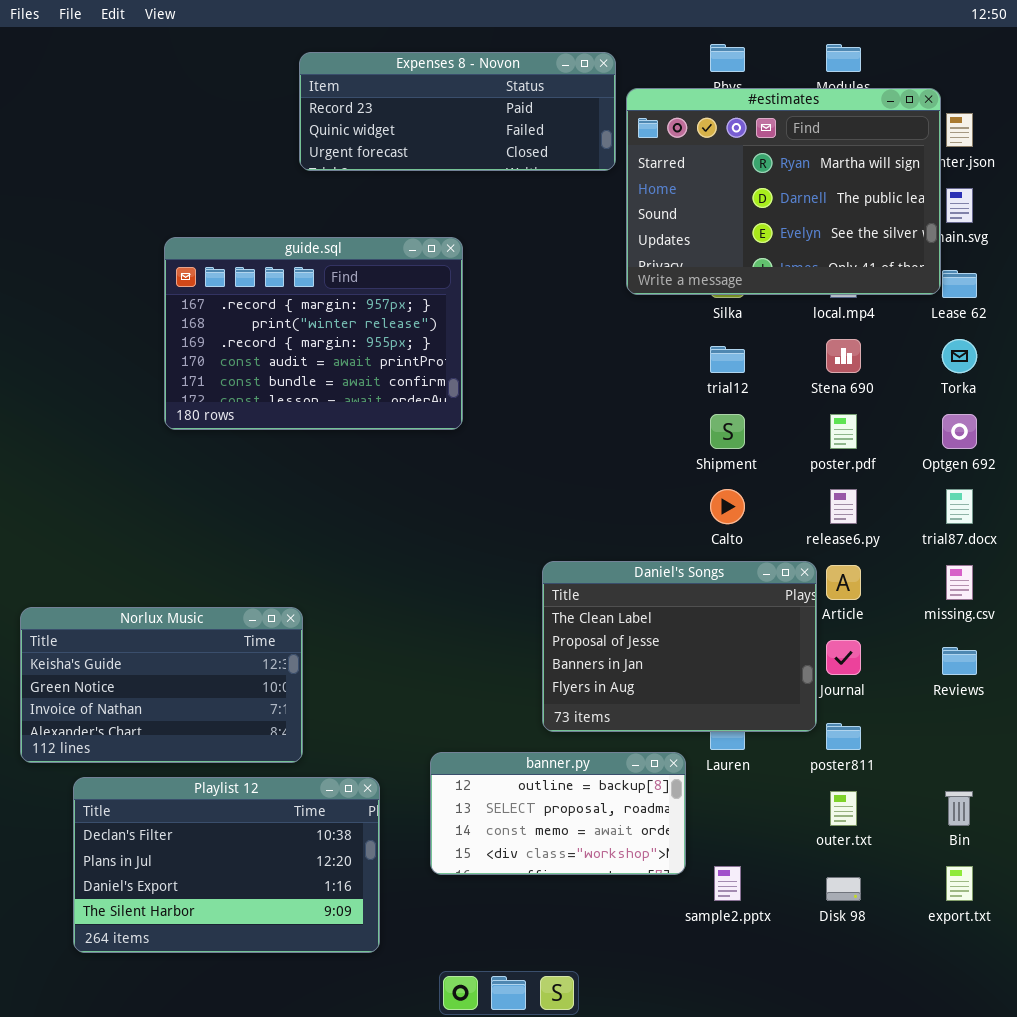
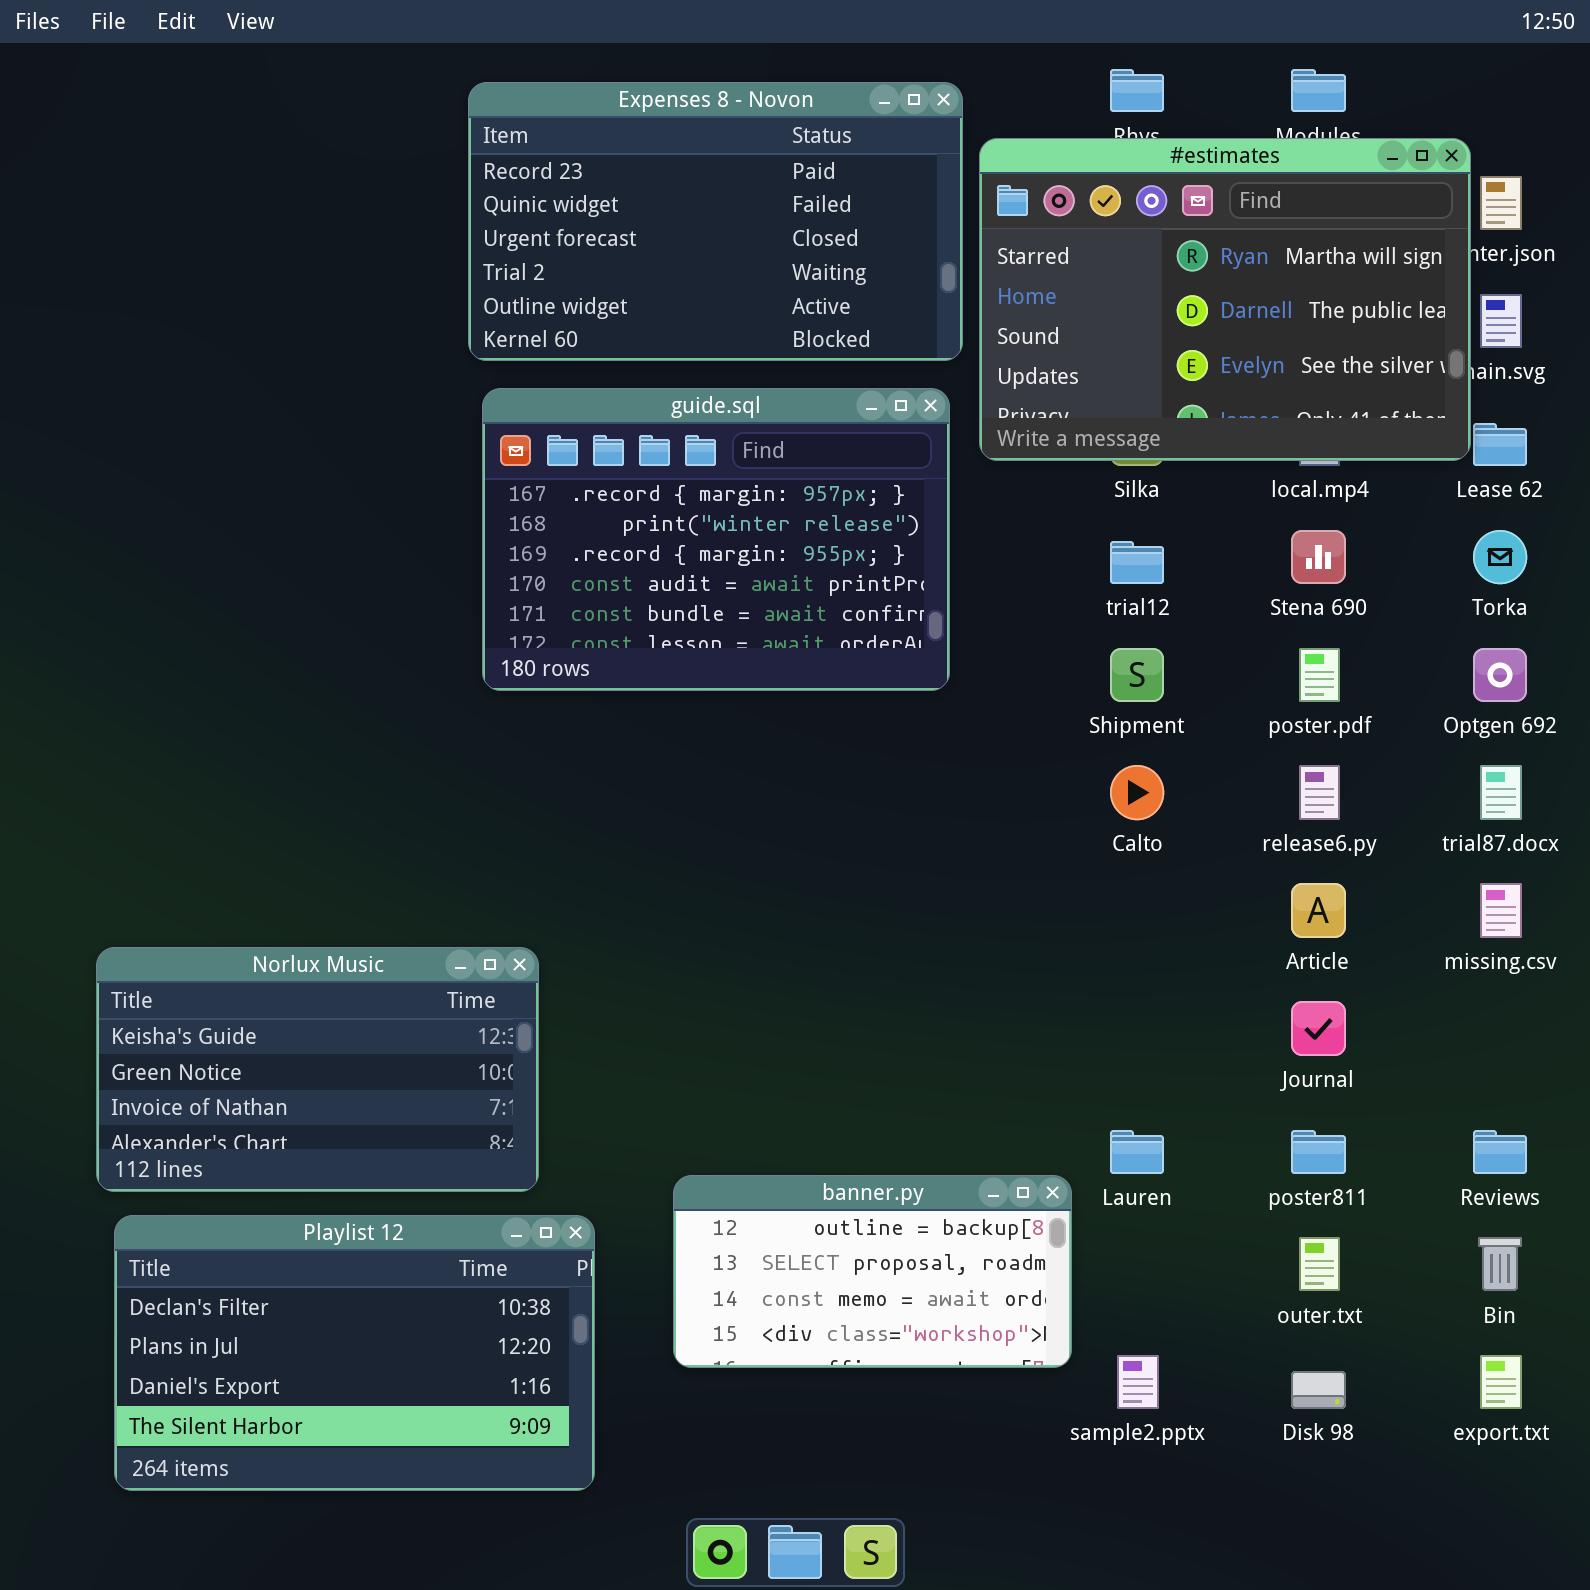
Expenses 8 - Novon: [299,52,616,171] -> [468,82,963,361], resized
guide.sql: [164,237,463,430] -> [482,388,950,691], moved
Daniel's Songs: [542,561,817,732] -> none, closed
Norlux Music: [20,607,303,763] -> [96,947,539,1192], moved
Reviews: [942,647,977,675] -> [1473,1130,1527,1174], moved

